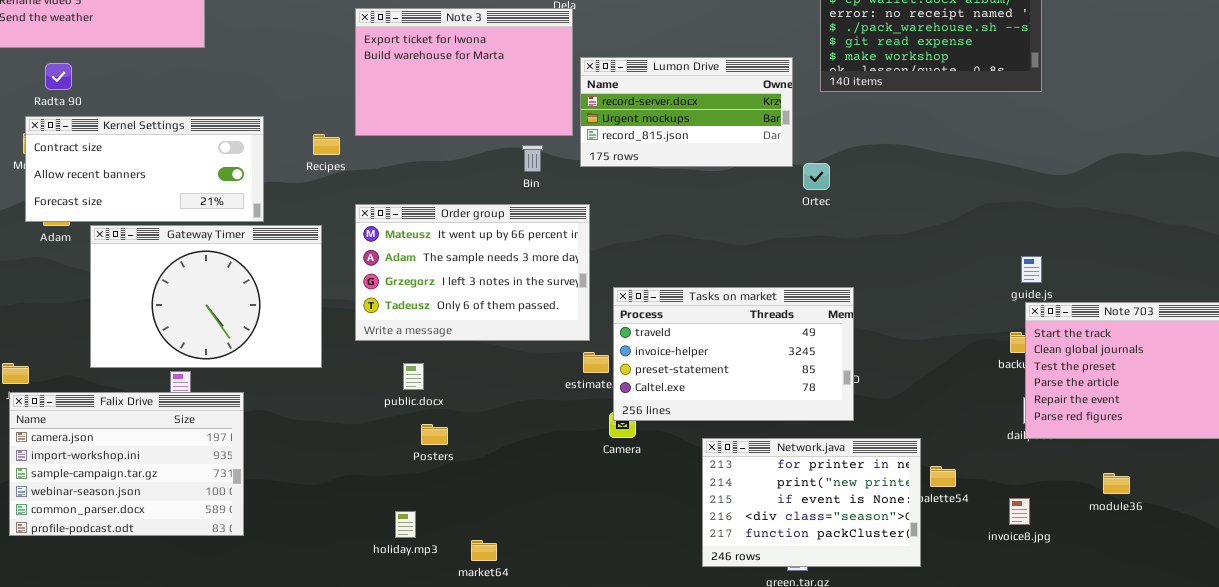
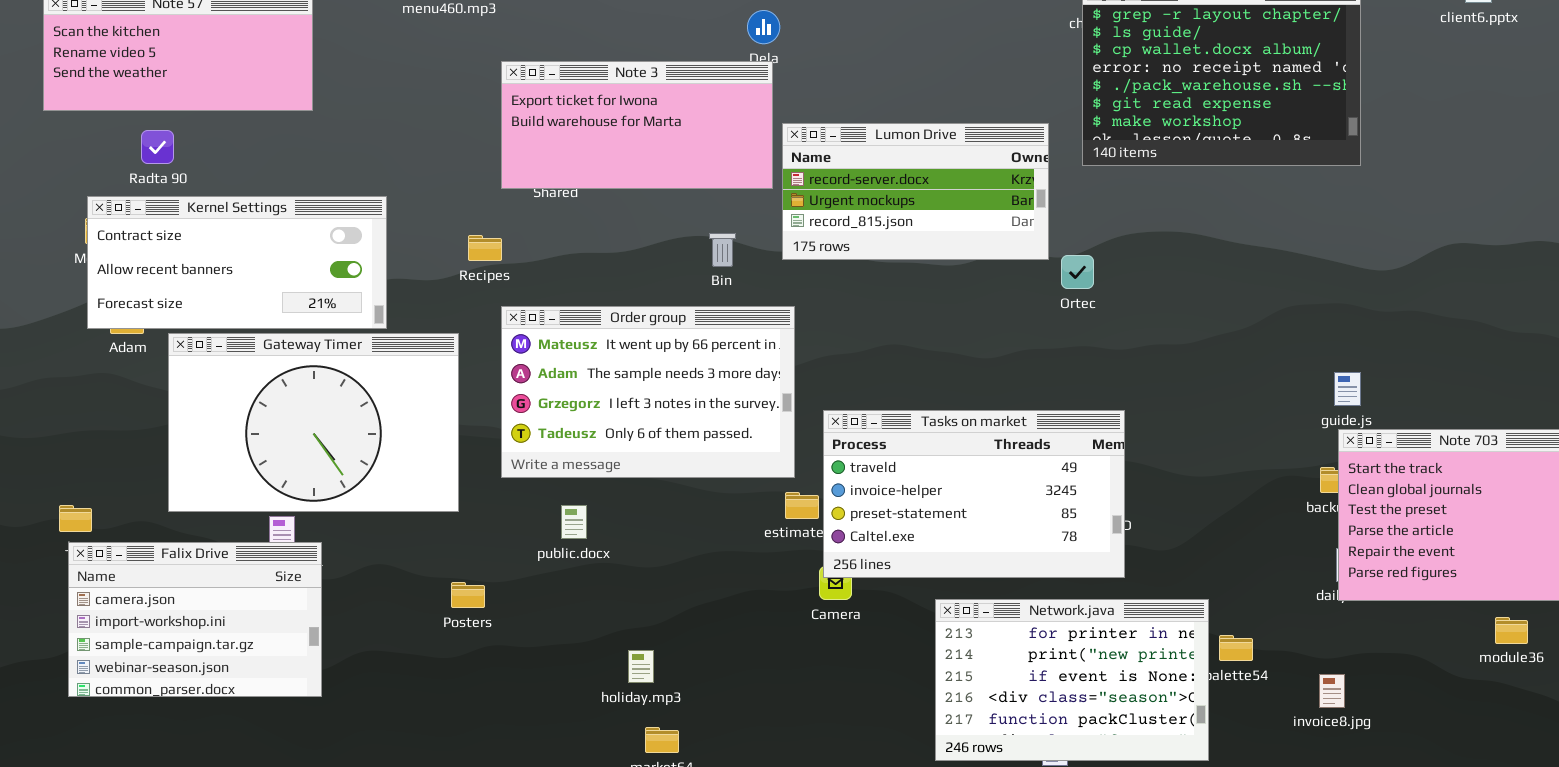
Note 3: [355,8,573,136] -> [501,61,773,189], resized
Radta 90: [45,63,72,90] -> [141,130,174,164], moved
Recipes: [313,134,340,155] -> [468,235,502,261], moved
Falix Drive: [9,392,244,536] -> [68,542,322,697], resized
Posters: [421,424,448,445] -> [451,582,485,608], moved
module36: [1103,473,1130,494] -> [1495,617,1528,644], moved
holiday.mp3: [395,511,416,538] -> [628,650,654,683], moved

